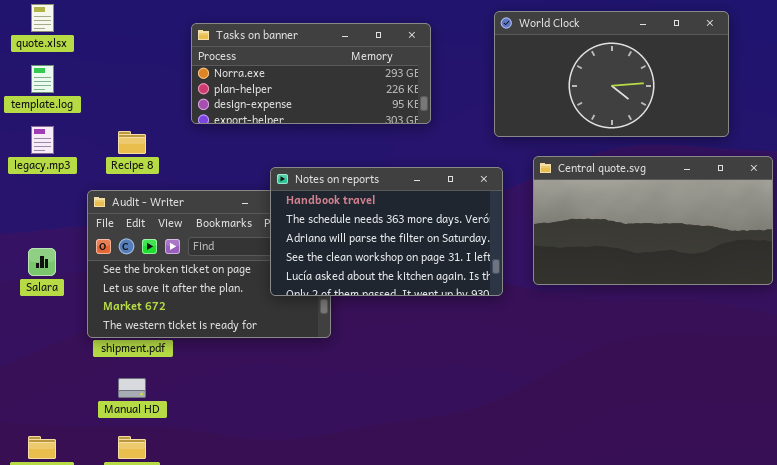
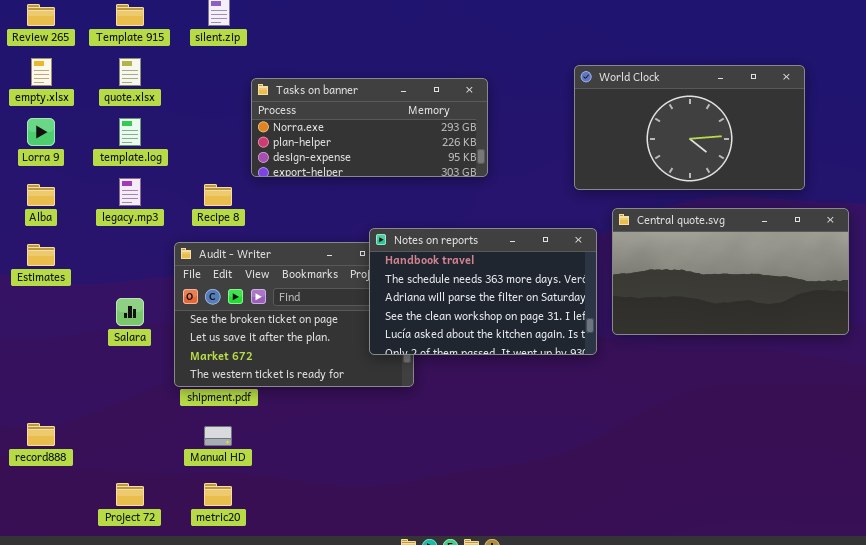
Tasks on banner: [191,23,431,124] -> [251,78,488,177], moved
Notes on reports: [270,167,503,296] -> [369,228,597,355], moved

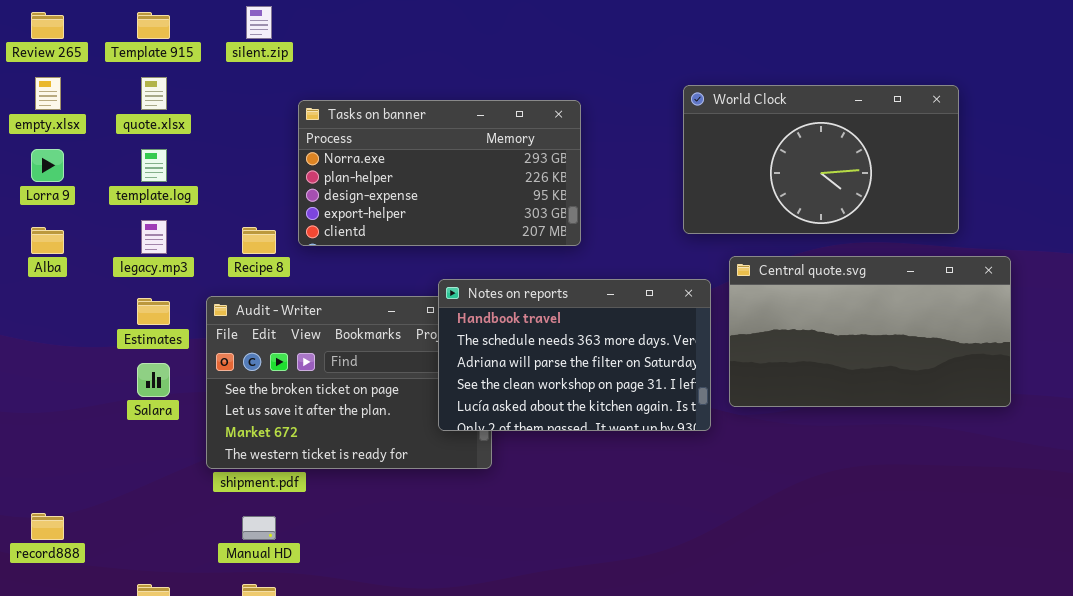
Tasks on banner: [251,78,488,177] -> [298,100,581,246], resized
Estimates: [27,244,55,266] -> [137,298,170,325], moved

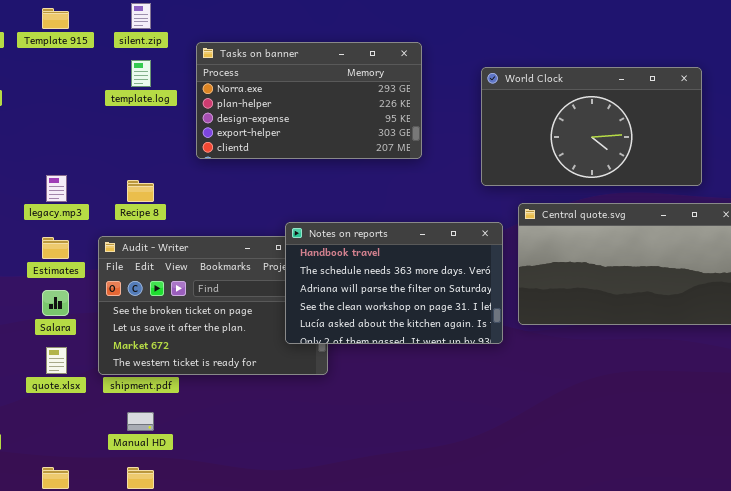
quote.xlsx: [141,77,167,110] -> [46,347,67,374], moved
Tasks on banner: [298,100,581,246] -> [196,42,422,159], moved
template.log: [141,149,167,182] -> [131,60,151,87], moved

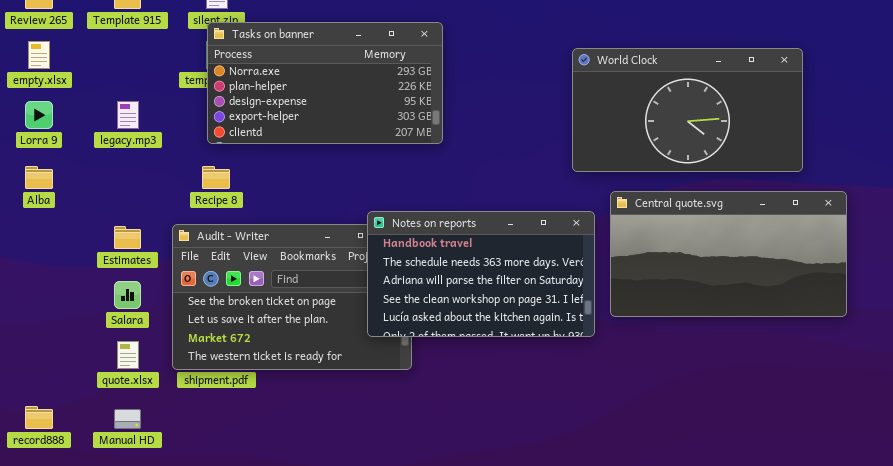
Tasks on banner: [196,42,422,159] -> [207,22,443,144], moved
legacy.mp3: [46,175,67,202] -> [117,101,139,129], moved
Manual HD: [127,412,154,431] -> [114,409,141,429], moved

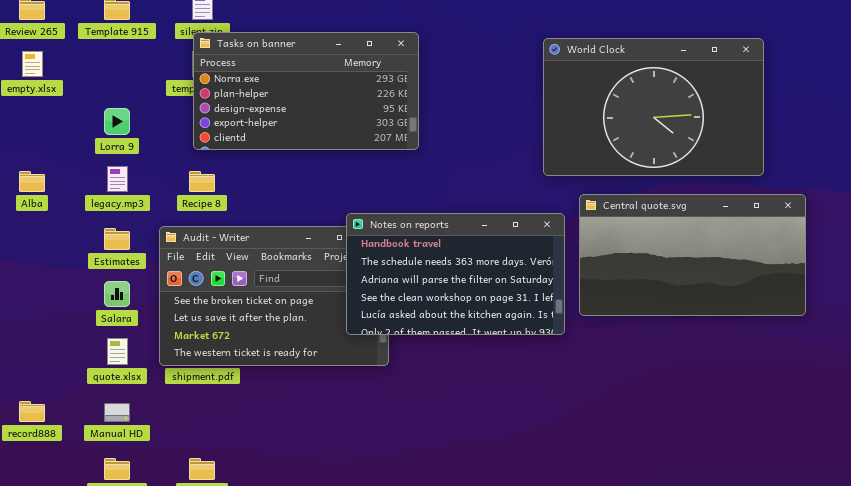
World Clock: [572,48,803,172] -> [543,38,764,176], resized
Lorra 9: [25,101,53,129] -> [104,108,130,135], moved
legacy.mp3: [117,101,139,129] -> [107,166,128,192], moved

